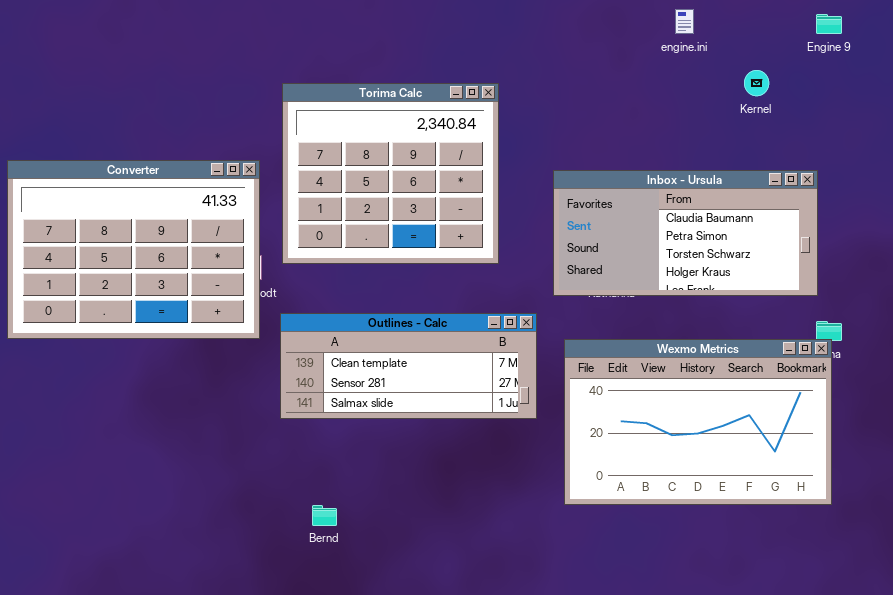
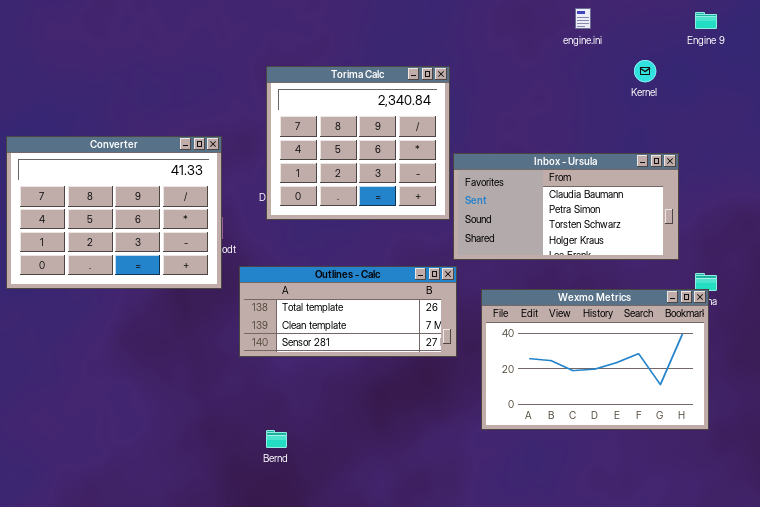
Torima Calc: [282,83,499,264] -> [266,66,450,220], moved
Inbox - Ursula: [553,170,818,296] -> [453,153,679,260], moved
Outlines - Calc: [280,313,537,419] -> [239,266,457,357], scrolled up 1 row

